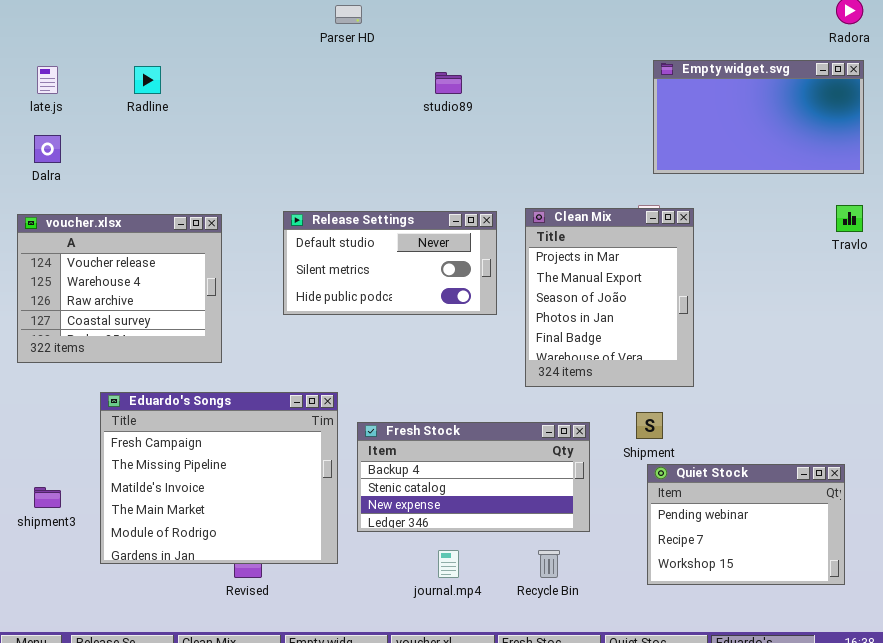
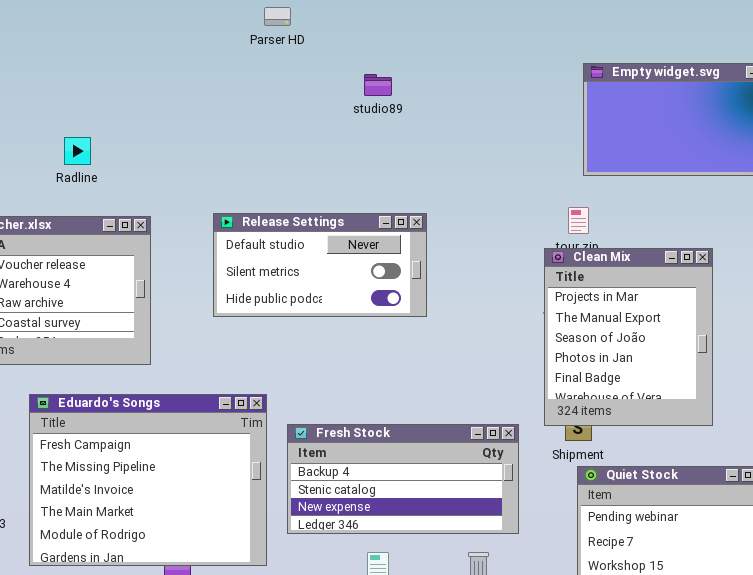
Radline: [134,66,161,94] -> [64,137,91,165], moved
Clean Mix: [525,208,694,387] -> [544,248,713,426], moved

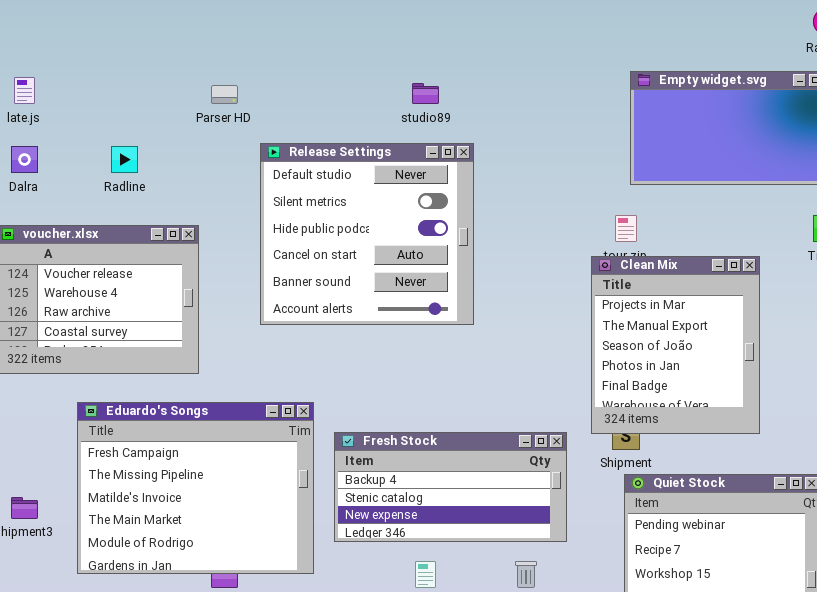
Parser HD: [264,7,291,26] -> [211,85,238,104], moved
Release Settings: [213,213,427,317] -> [260,143,474,325], resized

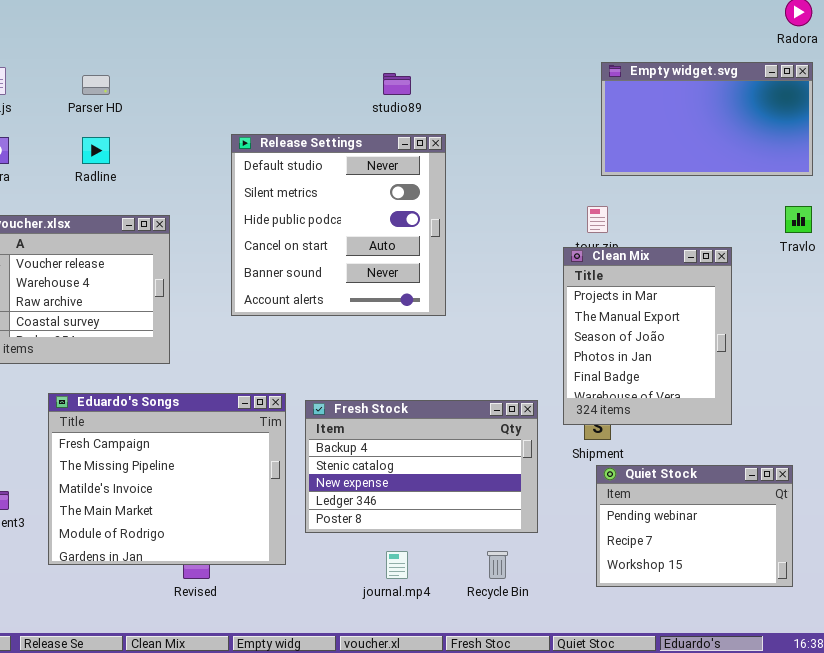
Parser HD: [211,85,238,104] -> [82,75,110,95], moved
Fresh Stock: [334,432,567,542] -> [305,400,538,533], resized

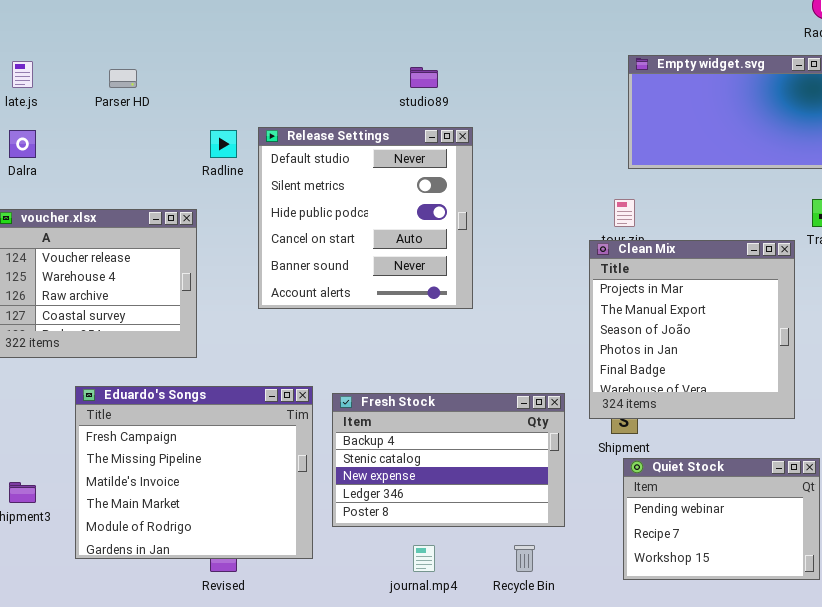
Radline: [82,137,110,164] -> [210,130,237,158], moved
Clean Mix: [563,247,732,425] -> [589,240,795,419], resized

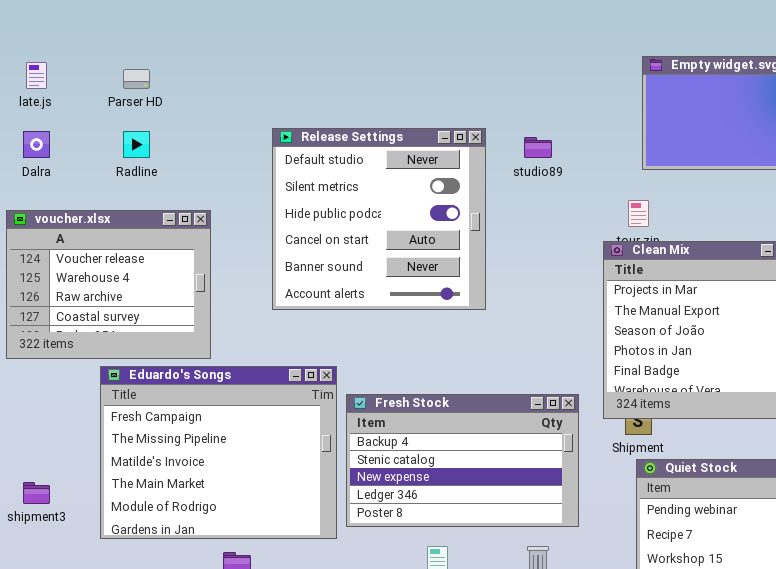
studio89: [410,67,438,88] -> [524,137,552,158], moved
Radline: [210,130,237,158] -> [123,131,150,158], moved
Eduardo's Songs: [75,386,313,559] -> [100,366,337,539], moved

